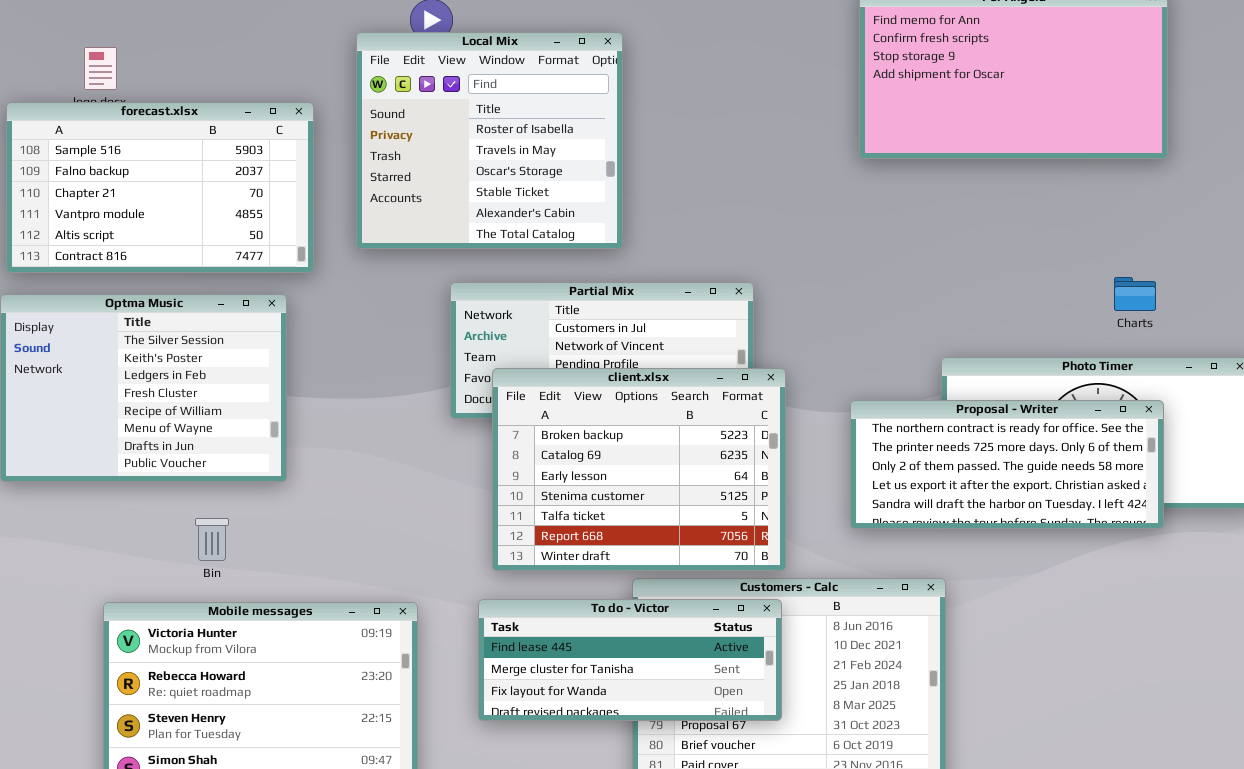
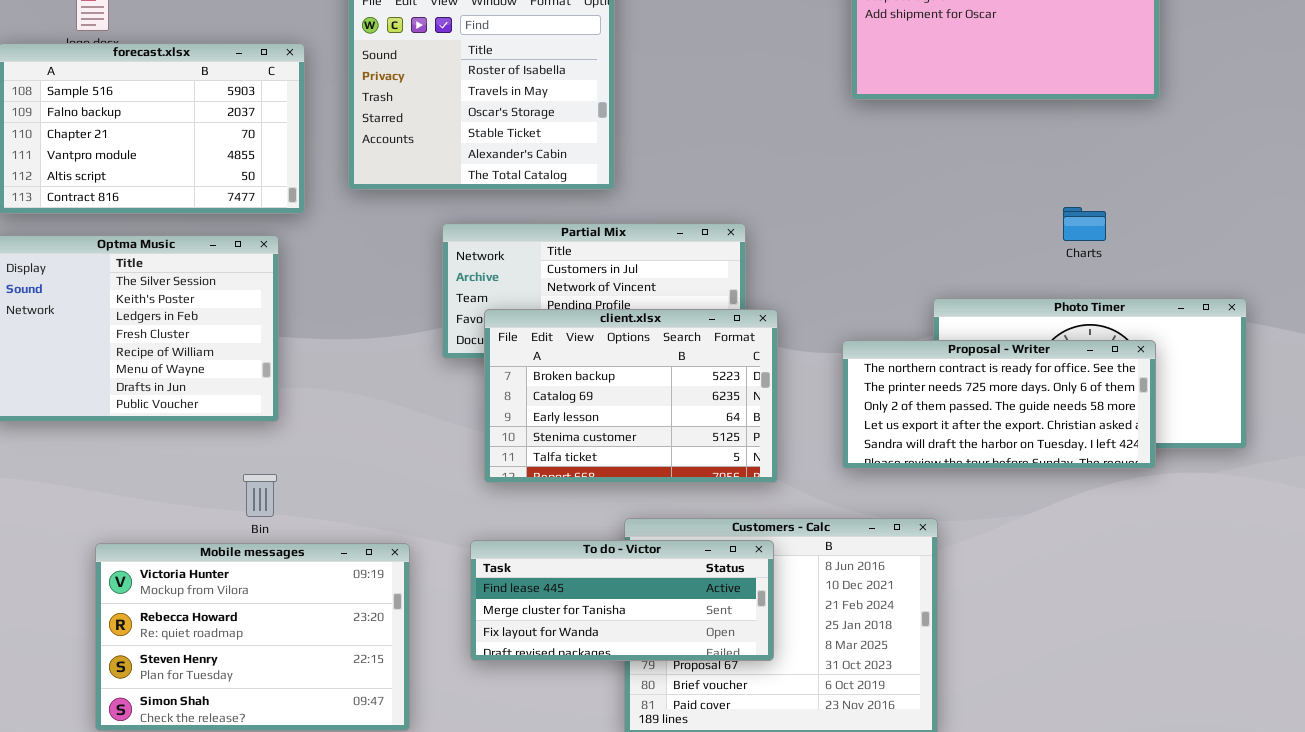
Charts: [1114,277,1156,311] -> [1063,207,1106,241], moved
client.xlsx: [492,368,786,571] -> [484,309,778,483], resized
Bin: [195,518,229,561] -> [243,474,277,517], moved

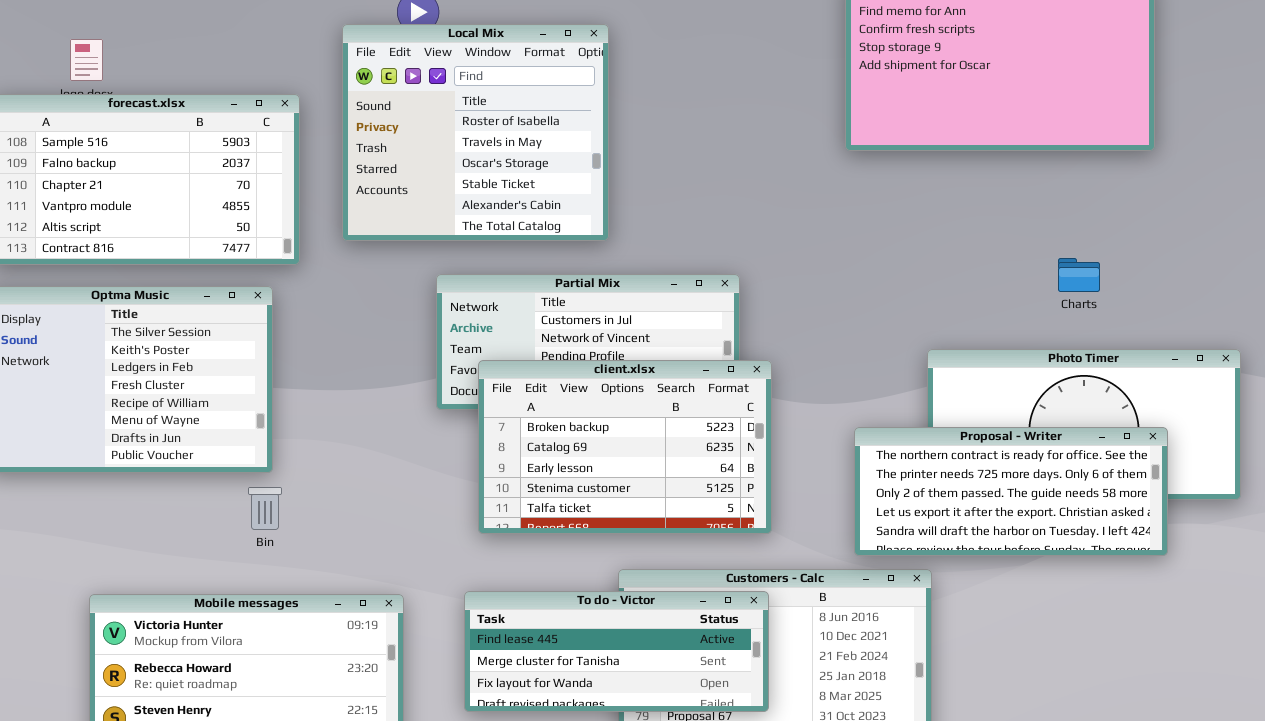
Proposal - Writer: [842,340,1156,469] -> [854,427,1168,556], moved
Bin: [243,474,277,517] -> [248,487,282,530], moved

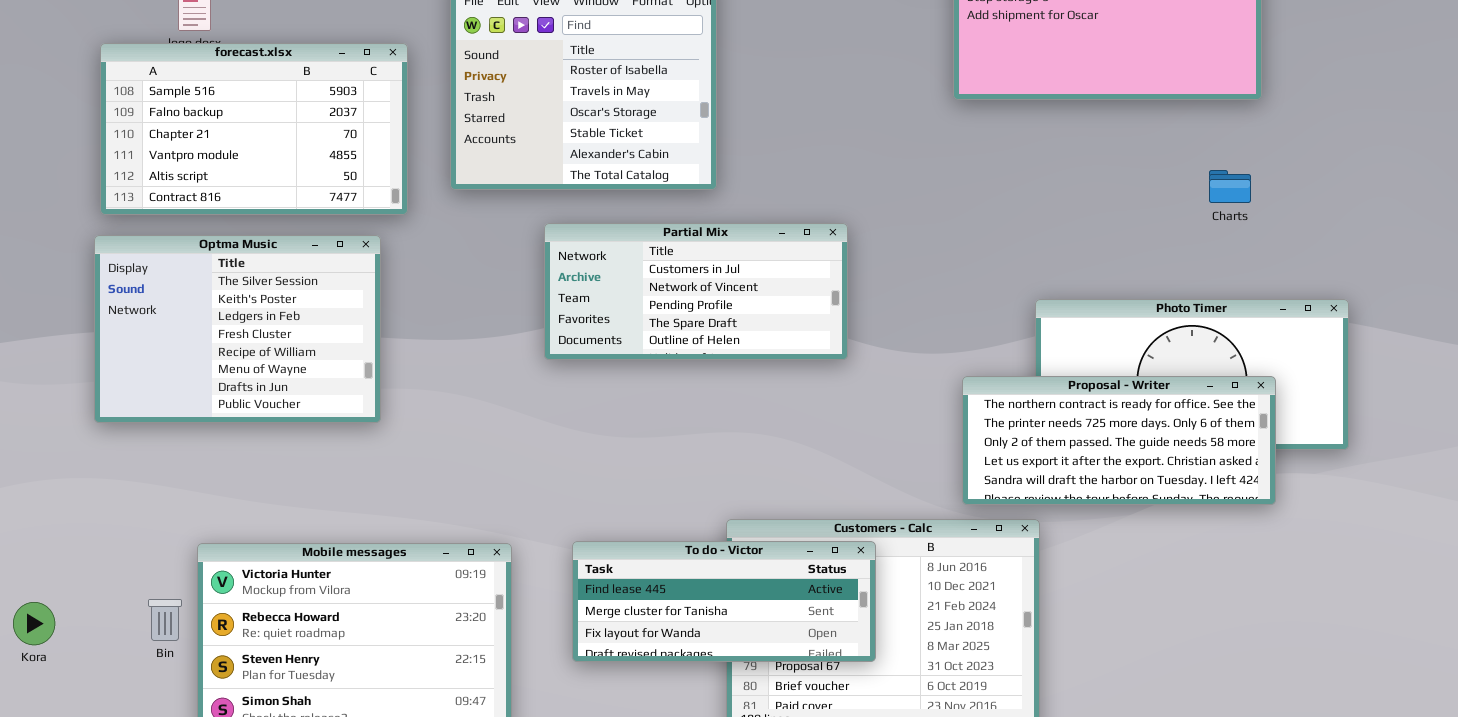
Charts: [1058,258,1100,292] -> [1209,170,1251,203], moved
client.xlsx: [478,360,772,534] -> none, closed
Bin: [248,487,282,530] -> [148,599,182,641], moved

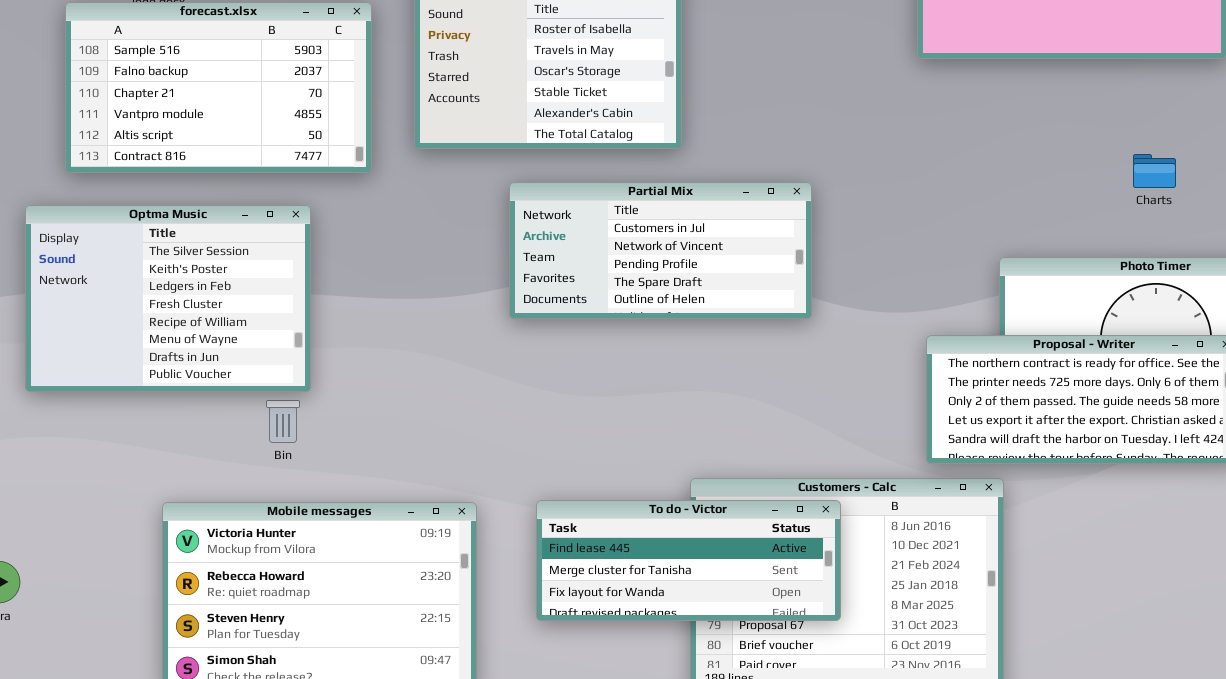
Charts: [1209,170,1251,203] -> [1133,154,1176,188], moved
Optma Music: [94,235,381,423] -> [25,205,311,392], moved
Bin: [148,599,182,641] -> [266,400,300,443], moved

